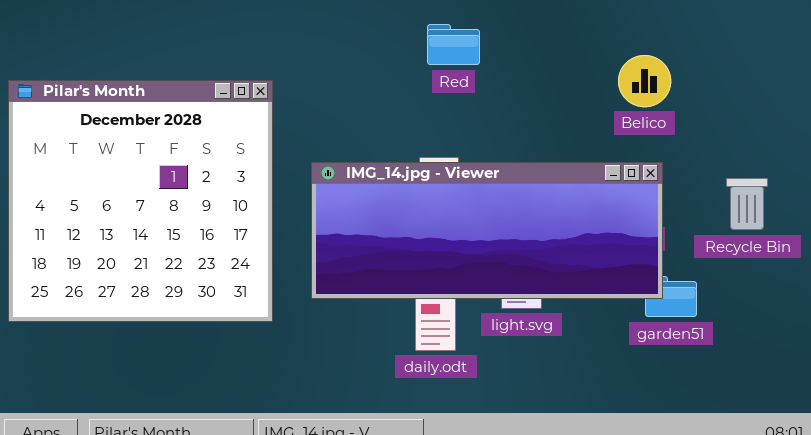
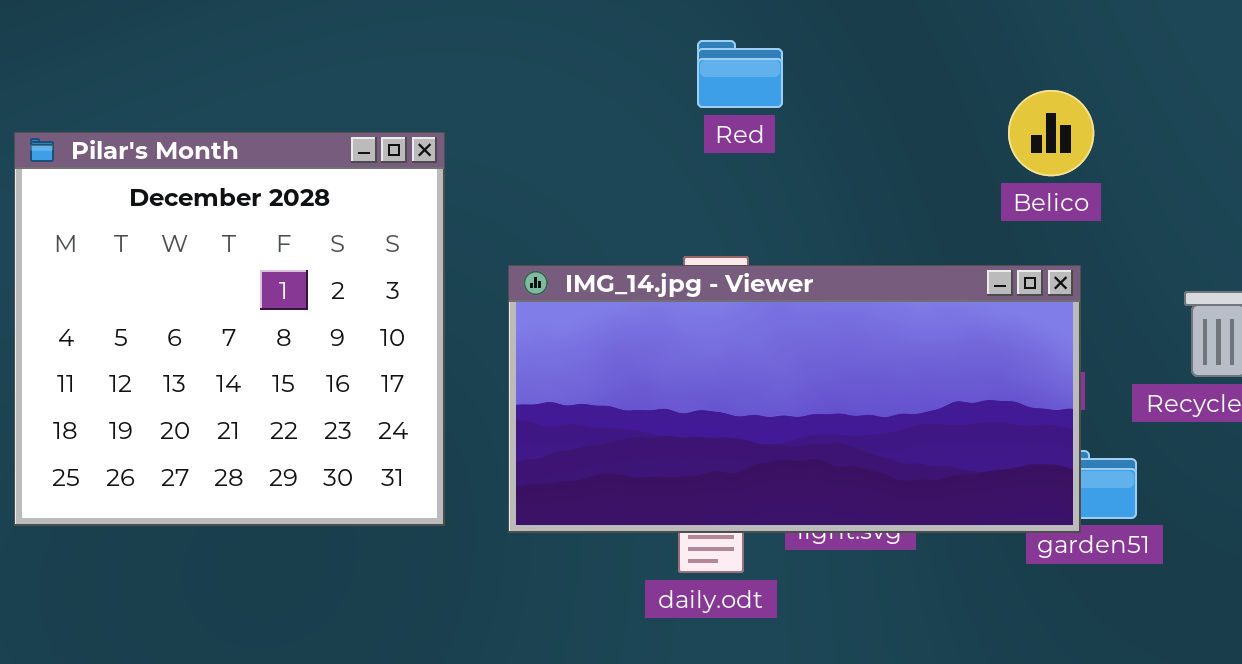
IMG_14.jpg - Viewer: [311,162,663,299] -> [508,265,1081,533], resized

